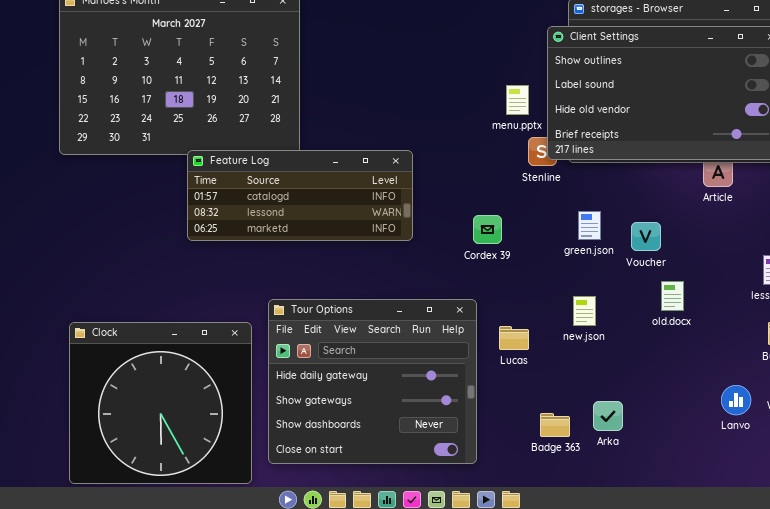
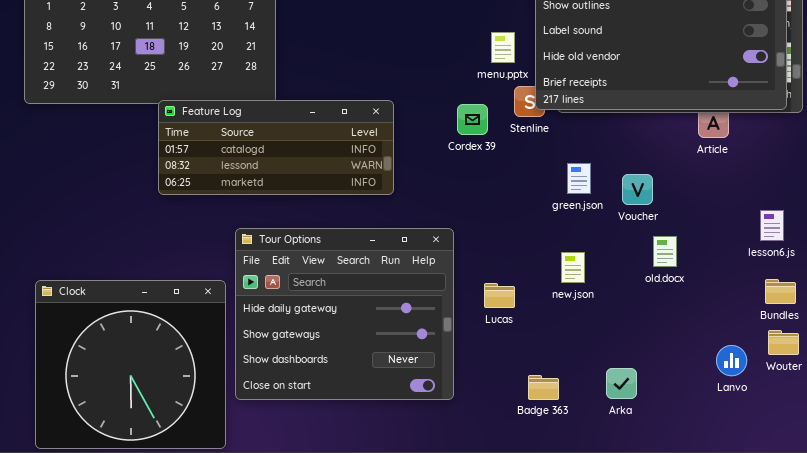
Cordex 39: [473,215,502,244] -> [457,104,488,135], moved
Tour Options: [268,299,477,464] -> [235,228,454,400], moved
Arka: [593,401,623,431] -> [606,368,637,399], moved

